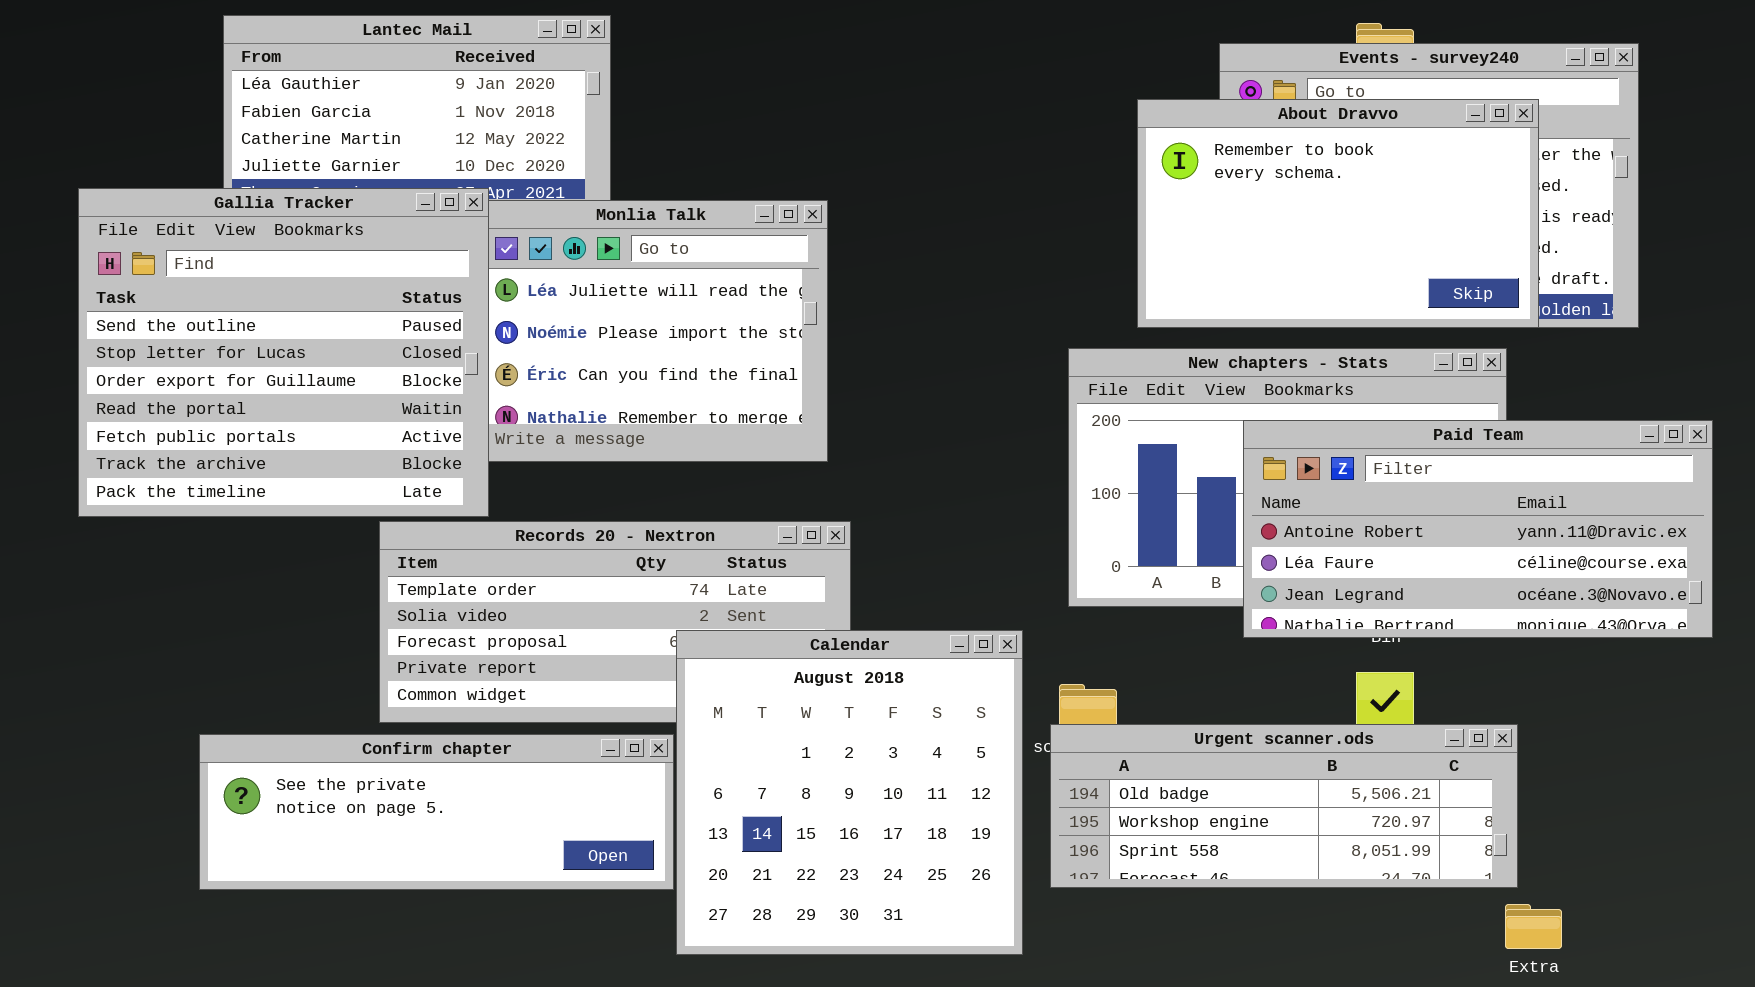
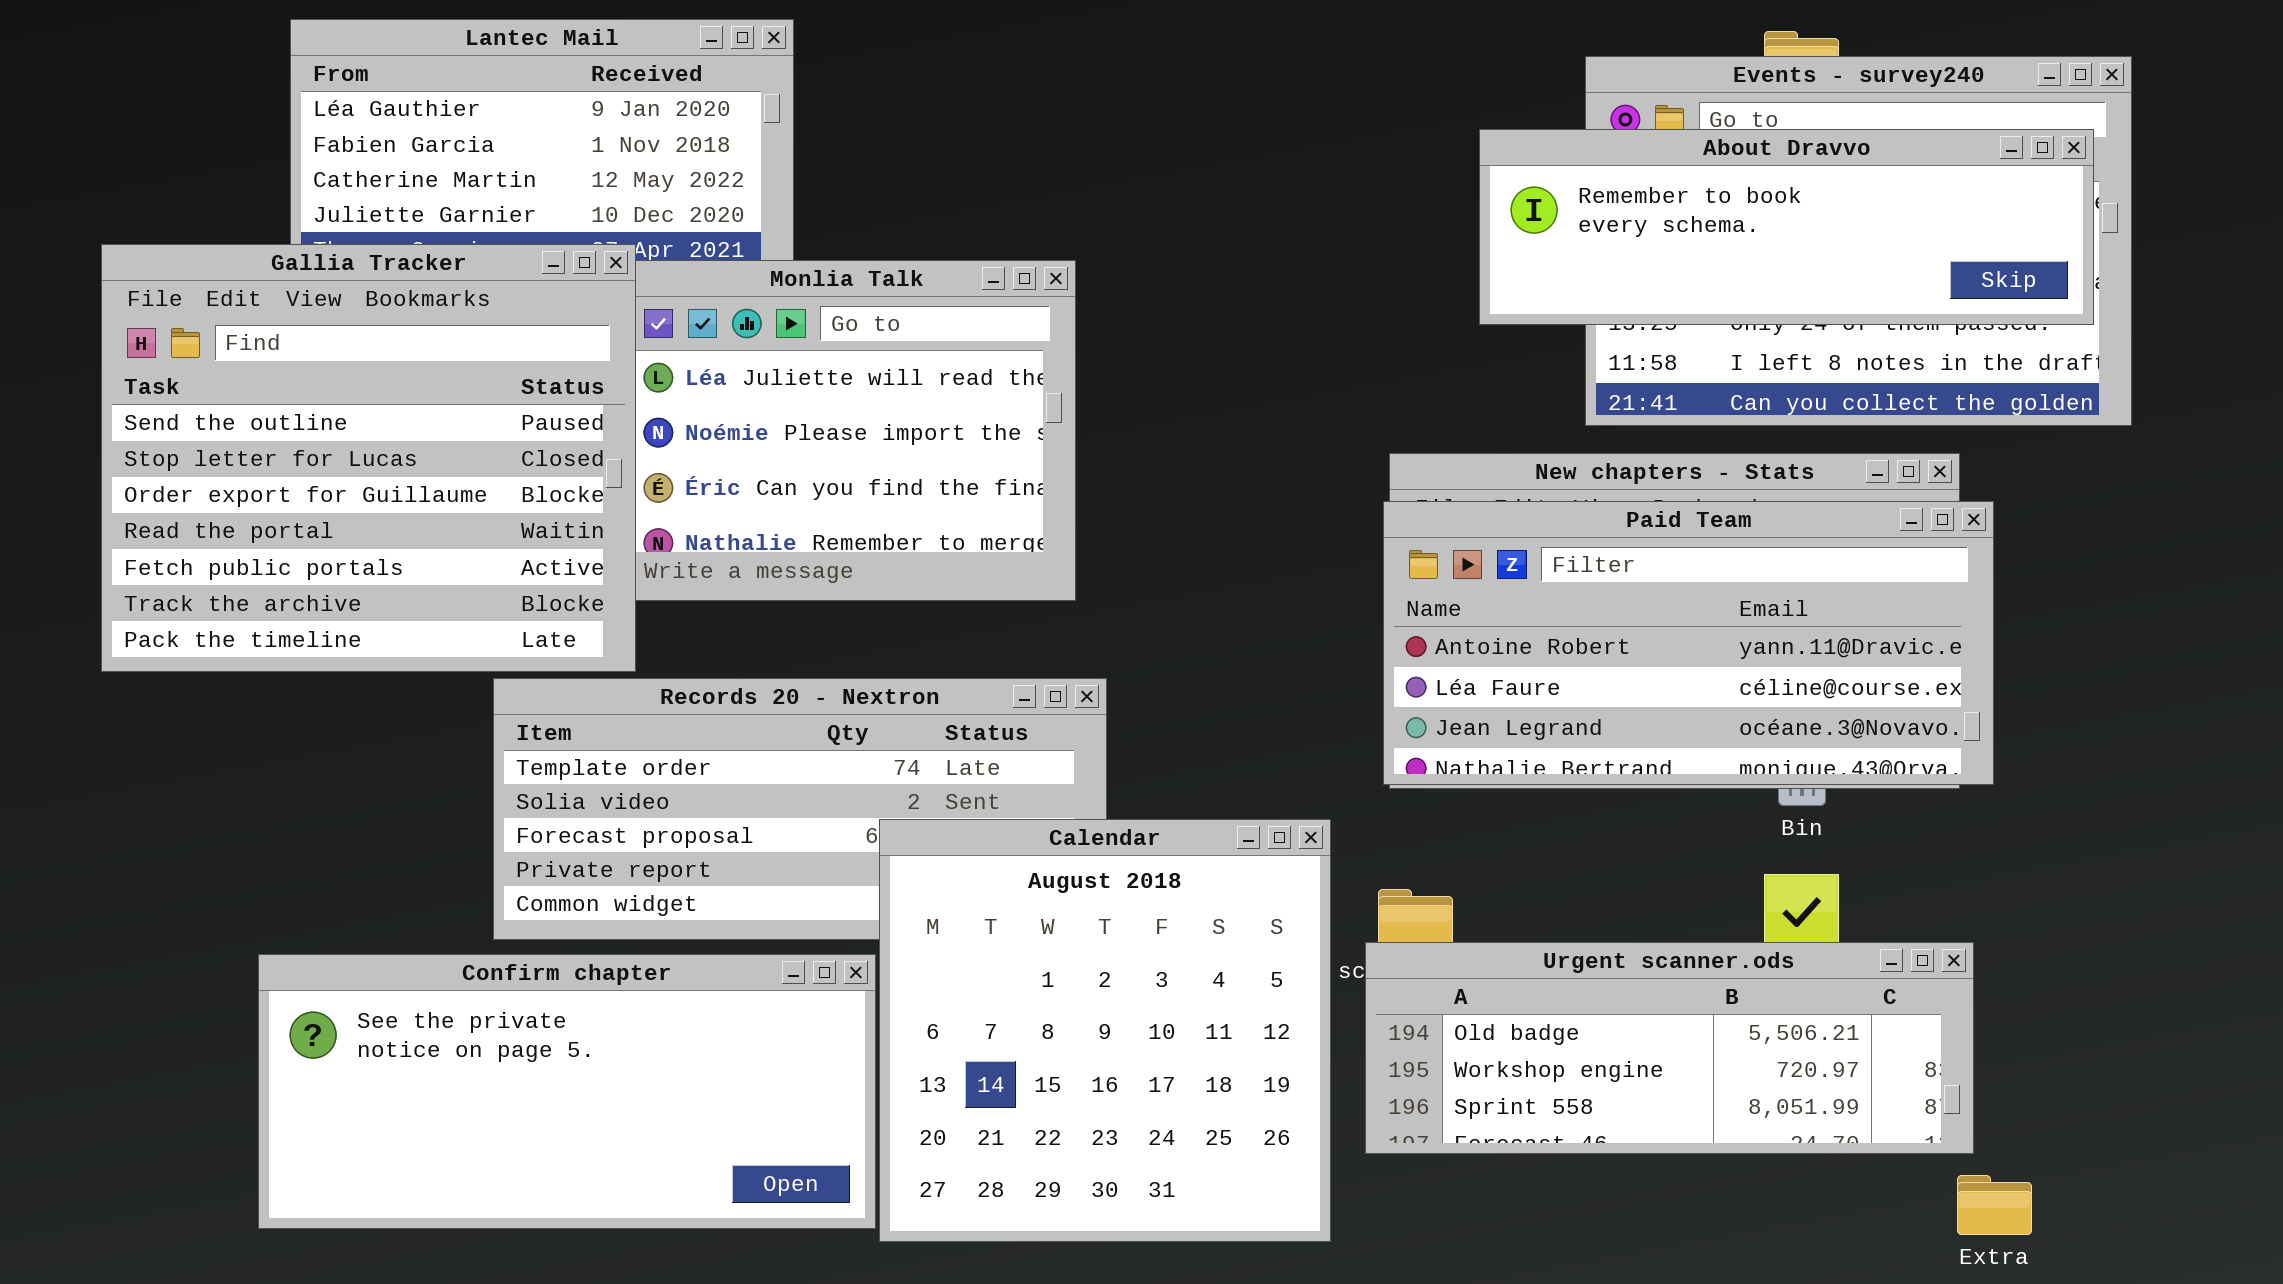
About Dravvo: [1137,99,1539,328] -> [1479,129,2094,325], resized
Paid Team: [1243,420,1713,638] -> [1383,501,1994,785], moved
Confirm chapter: [199,734,674,890] -> [258,954,876,1229], resized

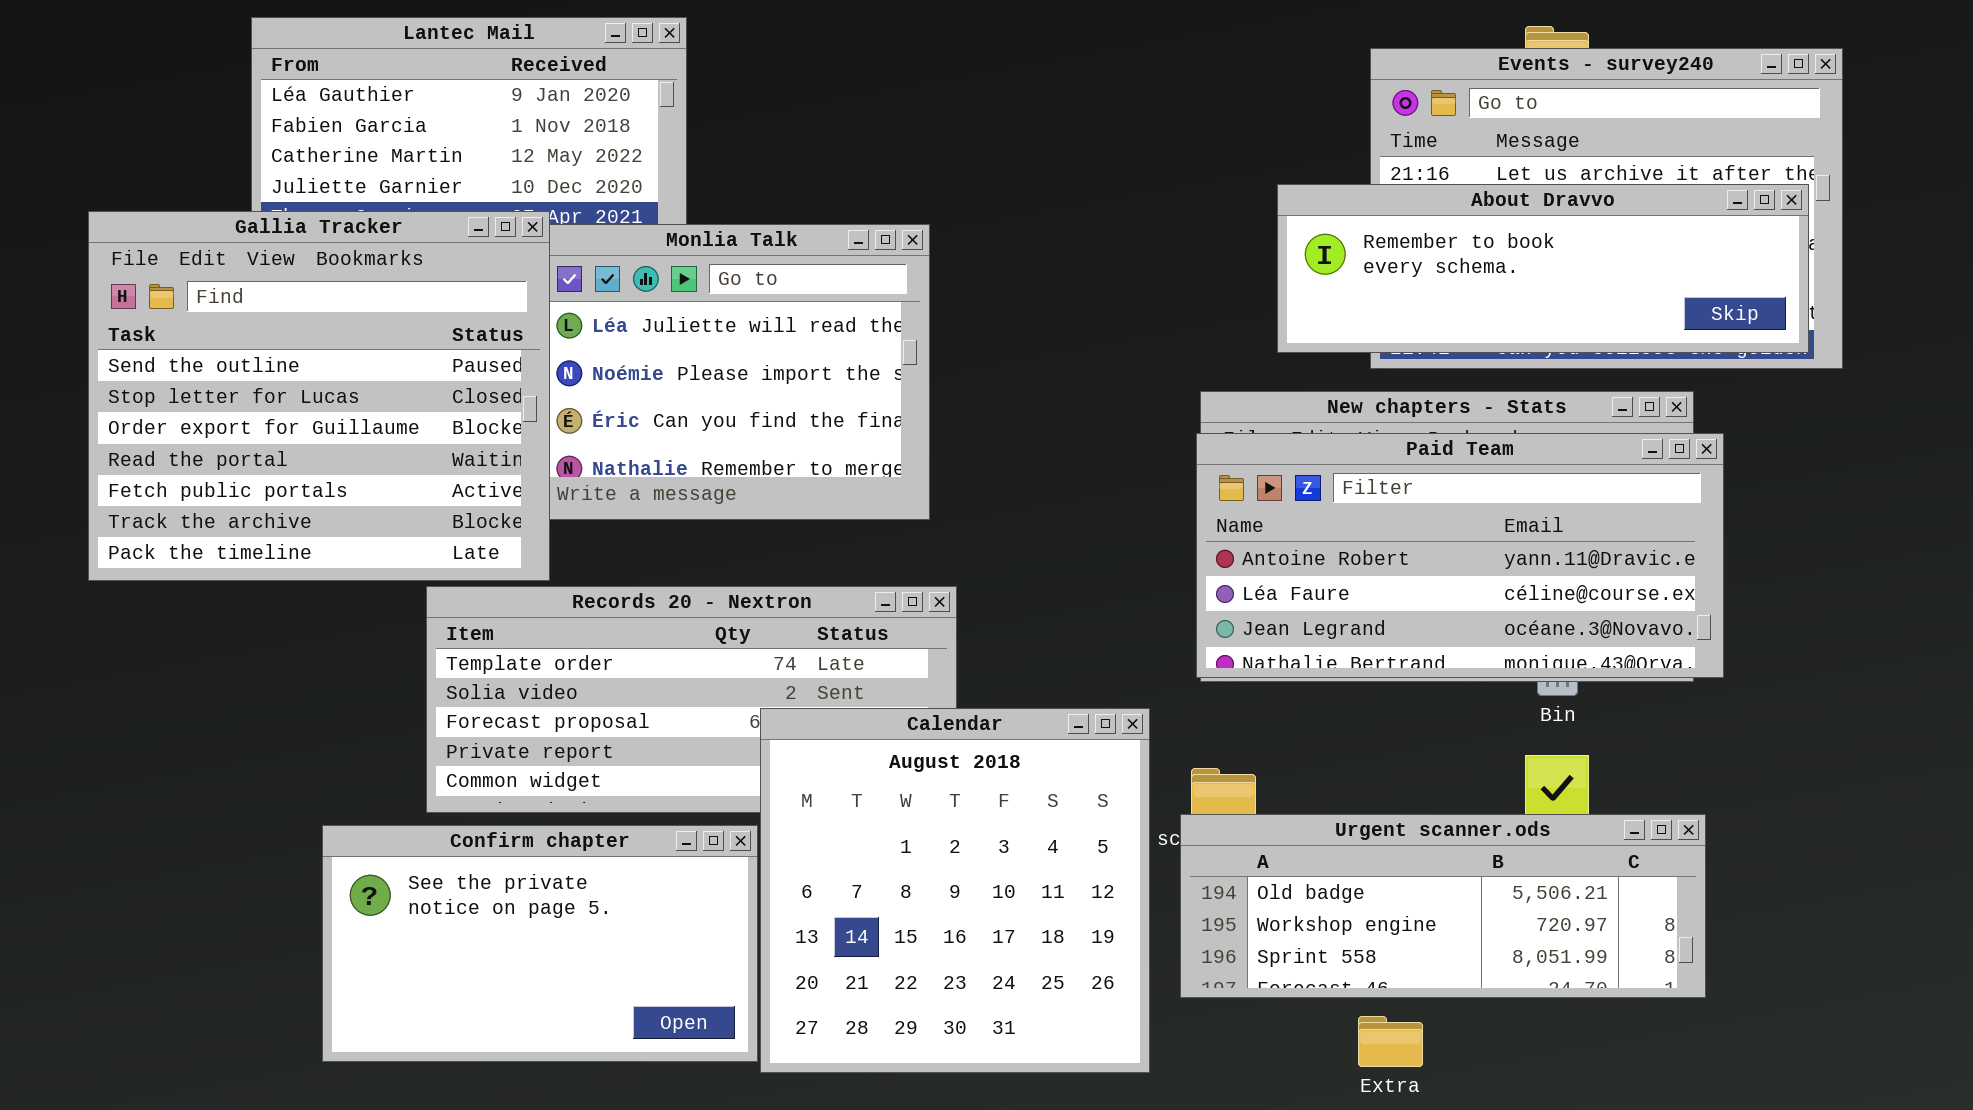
About Dravvo: [1479,129,2094,325] -> [1277,184,1809,353], moved
Confirm chapter: [258,954,876,1229] -> [322,825,758,1062], resized
Extra: [1957,1175,2032,1235] -> [1358,1016,1423,1067], moved

